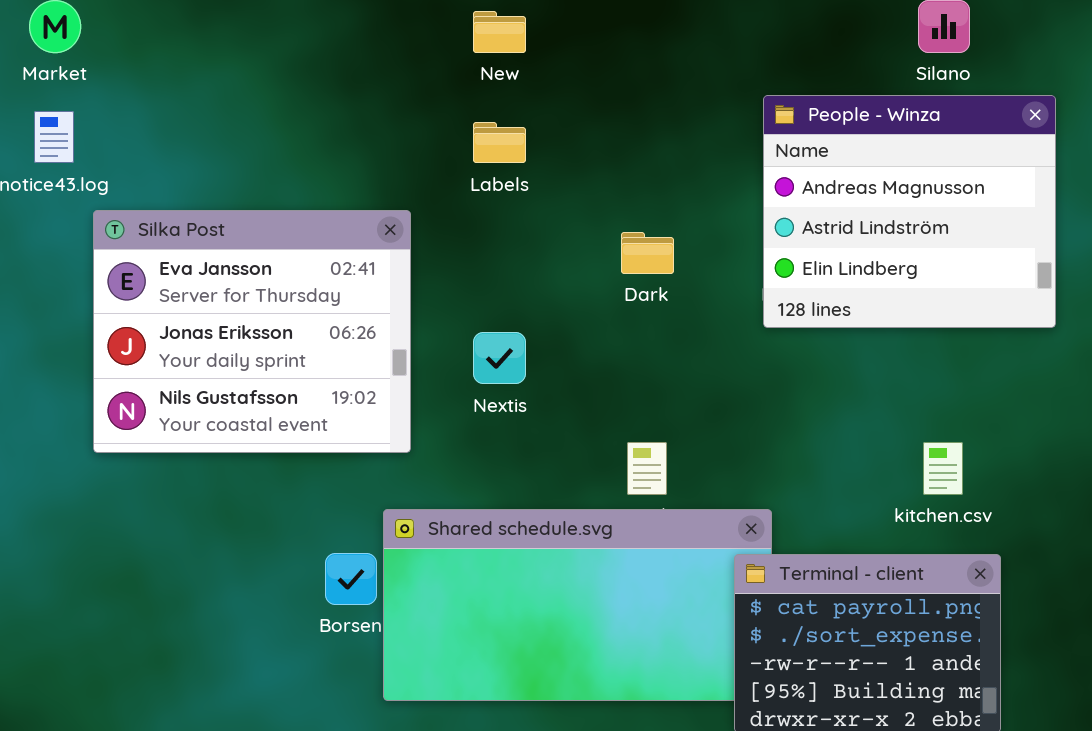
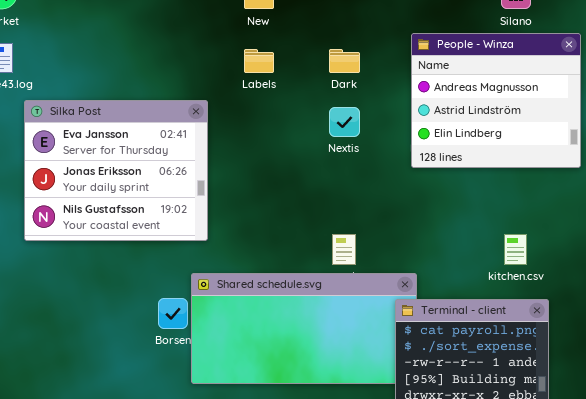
Dark: [621,232,674,274] -> [329,49,360,73], moved
Nextis: [473,332,526,384] -> [329,107,360,137], moved

